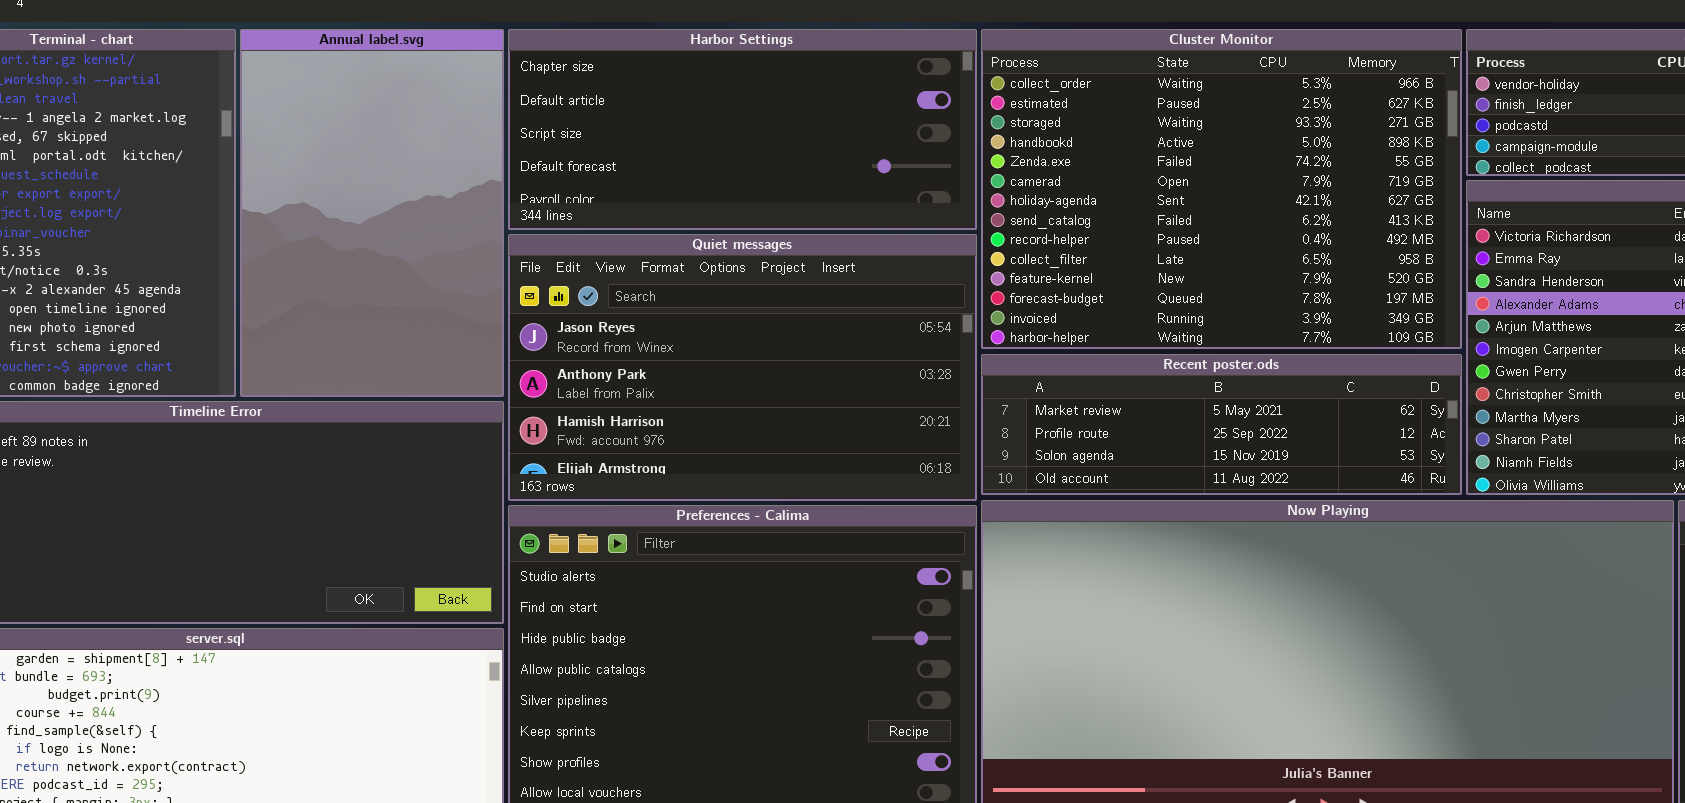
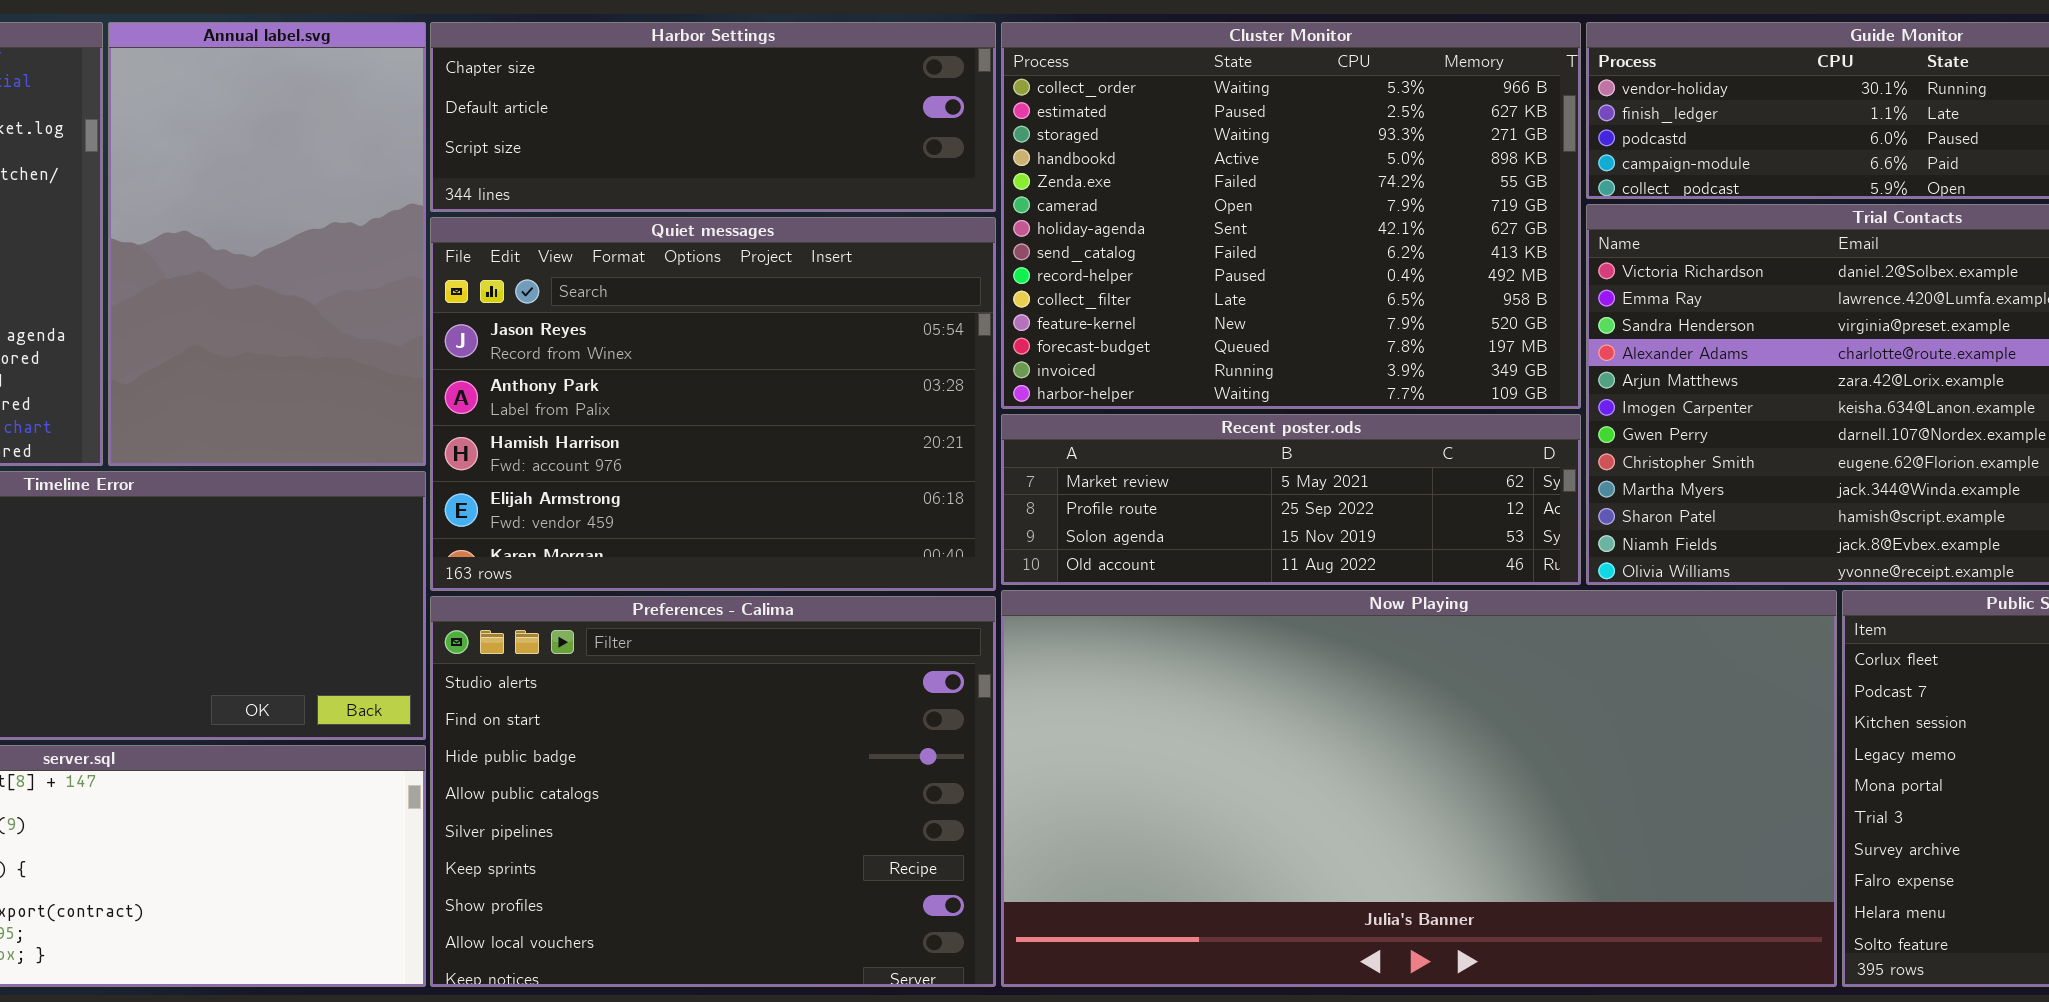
Harbor Settings: [508,29,977,230] -> [430,22,996,212], resized
Quiet messages: [508,234,977,501] -> [430,217,996,591], resized

